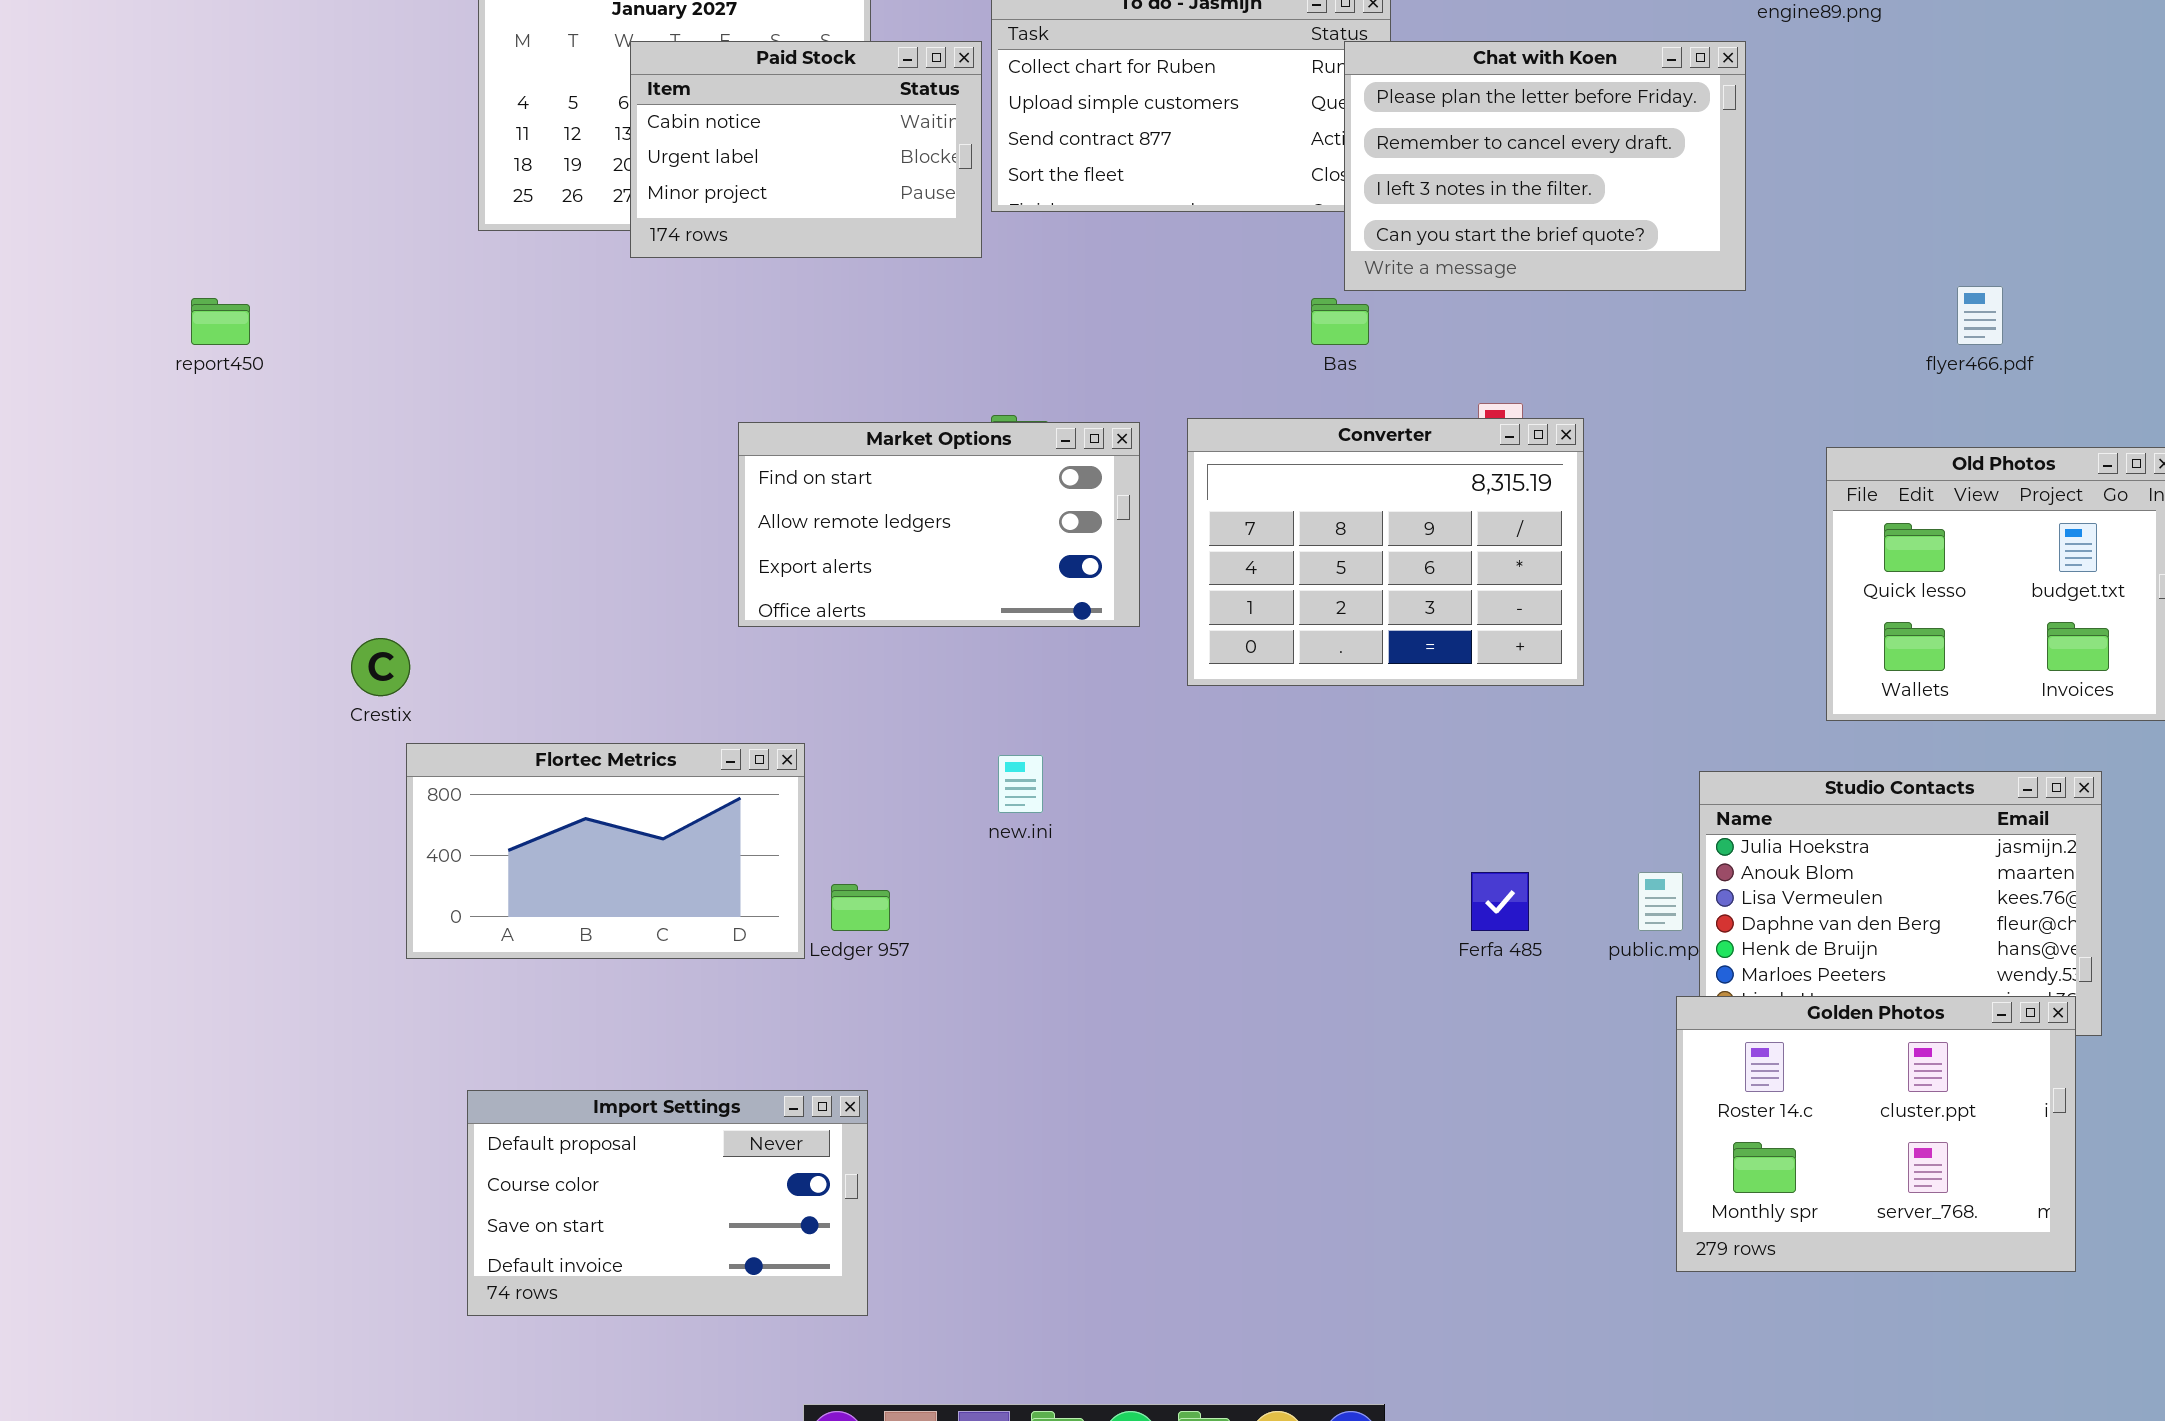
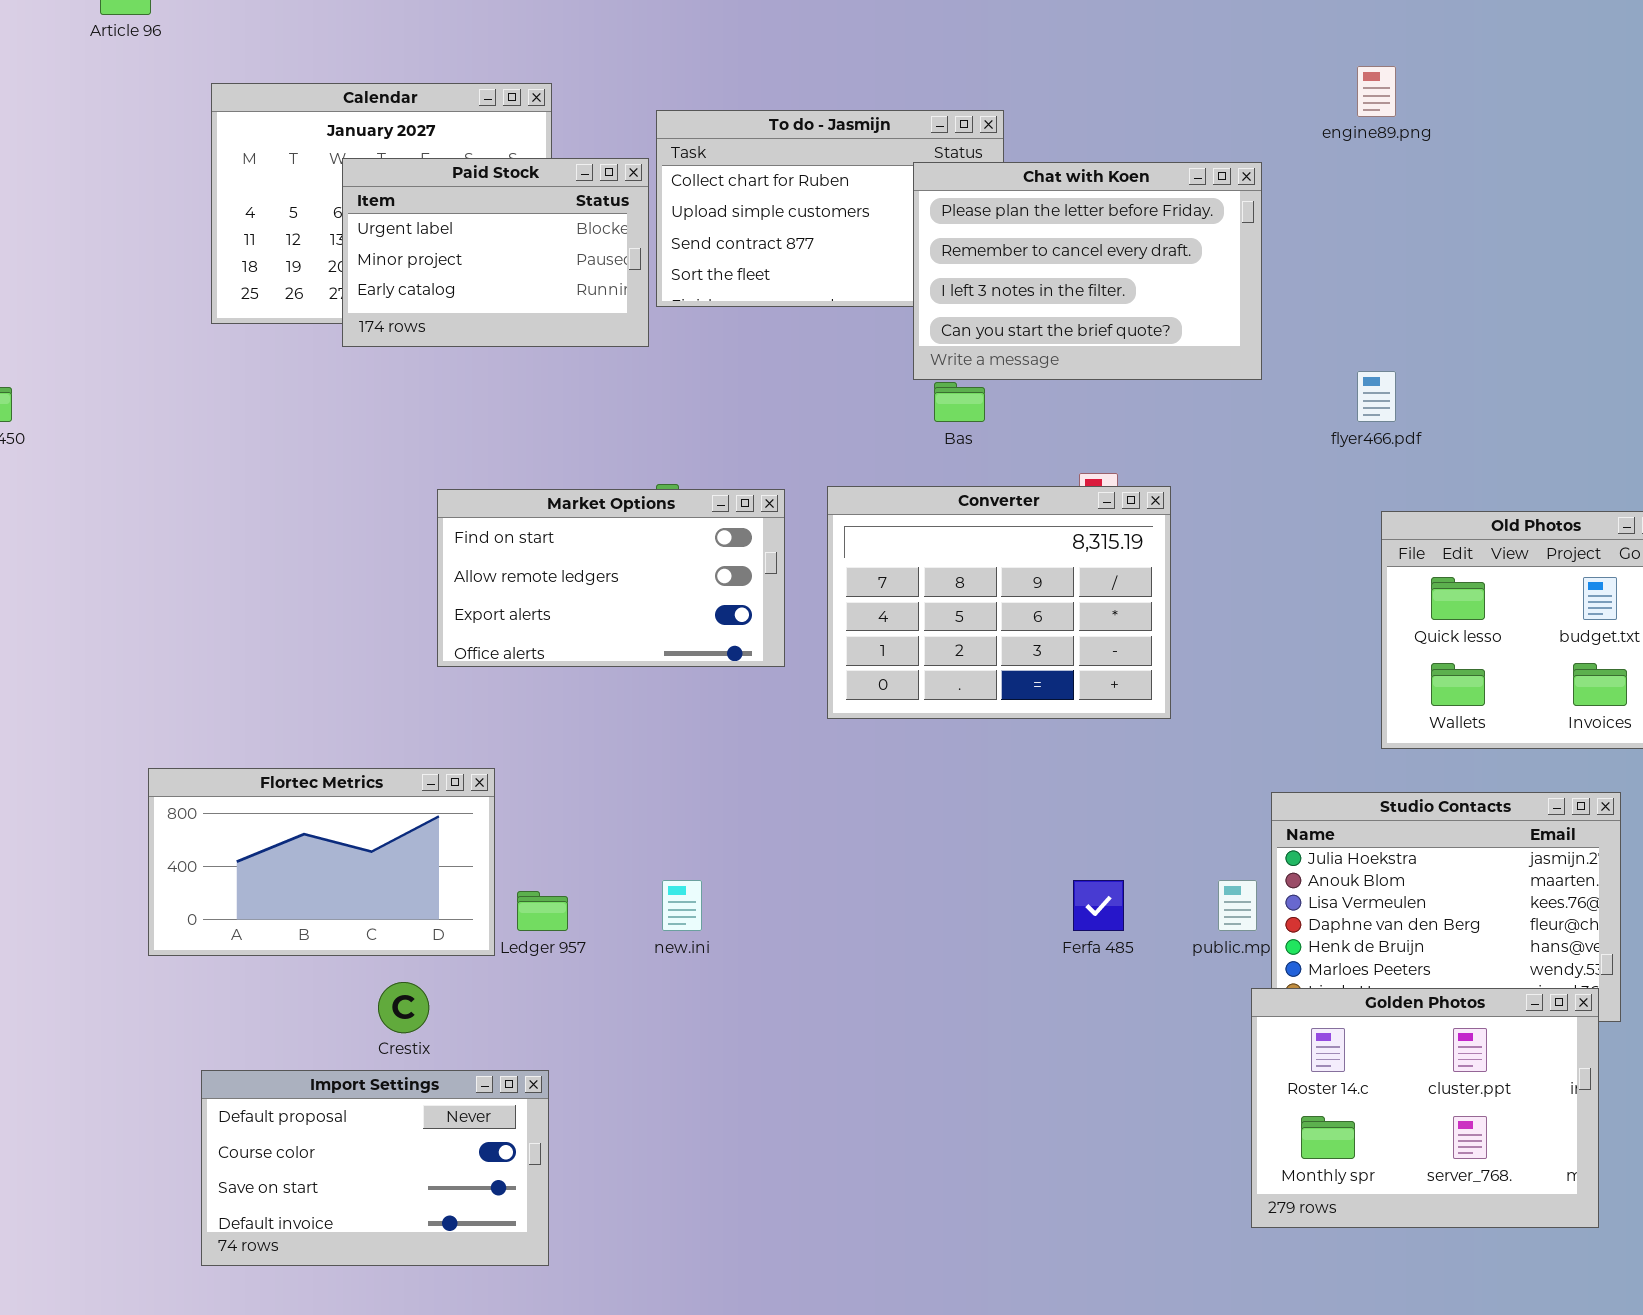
Paid Stock: [630,41,982,258] -> [342,158,649,347], scrolled down 1 row
Chat with Koen: [1344,41,1746,291] -> [913,162,1262,380], moved
flyer466.pdf: [1957,286,2003,345] -> [1357,371,1396,422], moved
Crestix: [351,638,410,696] -> [378,982,429,1033], moved
new.ini: [998,755,1043,813] -> [662,880,702,931], moved

